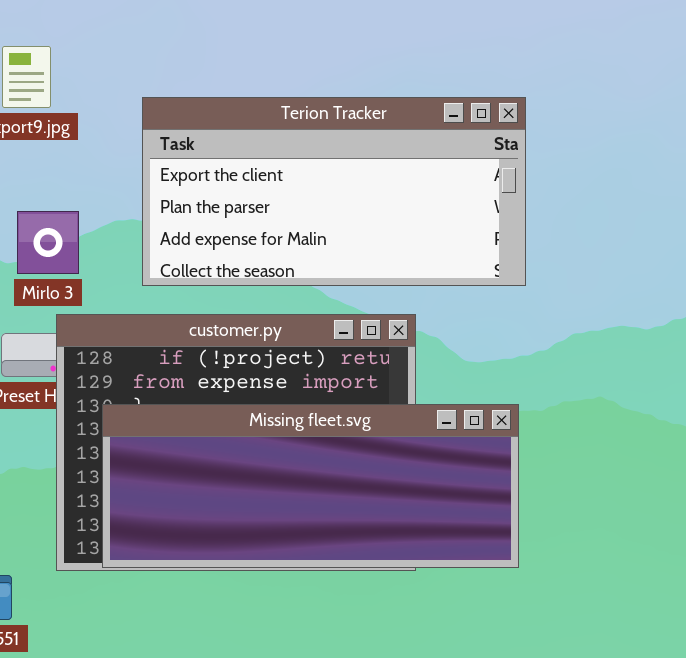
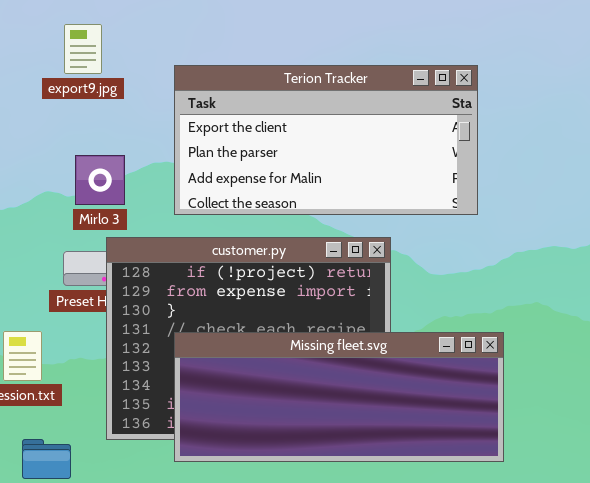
Missing fleet.svg: [102,404,519,568] -> [174,332,504,462], moved

